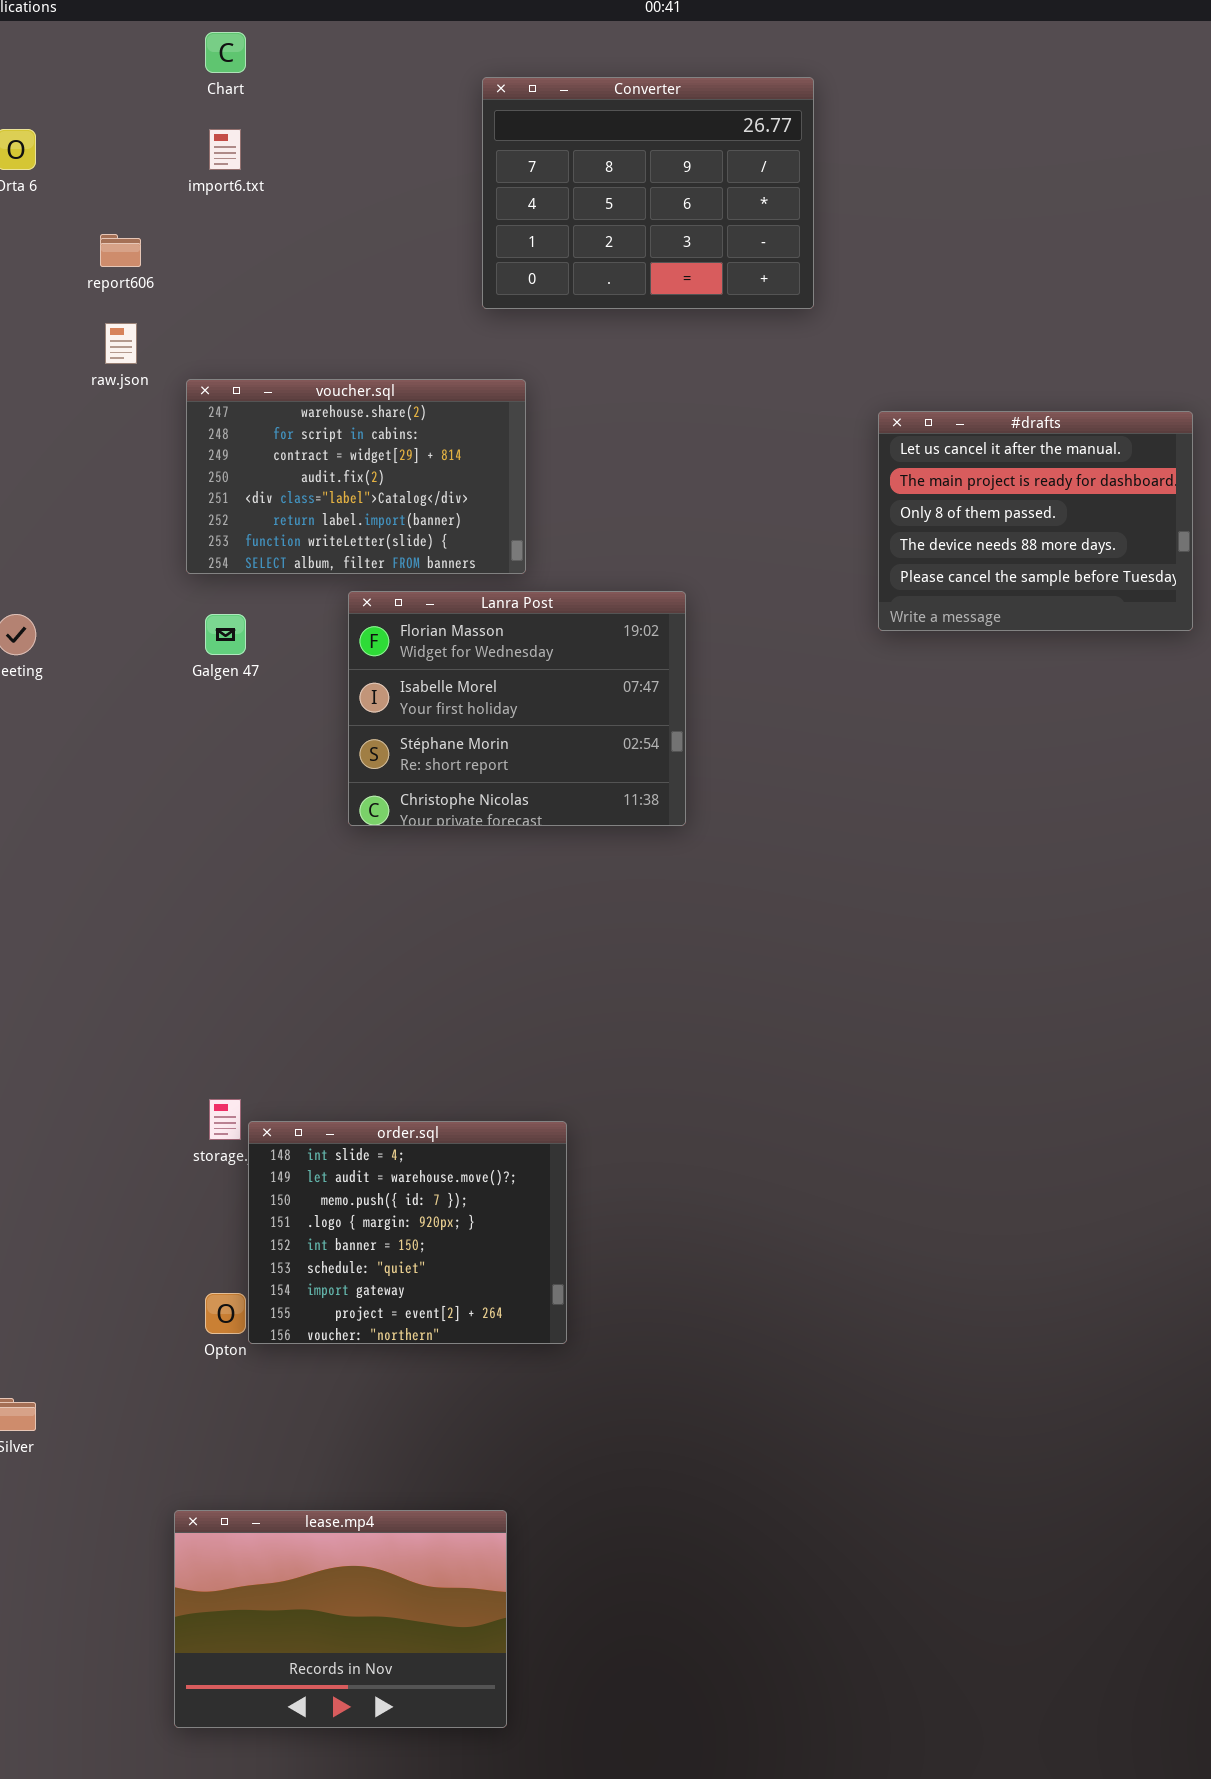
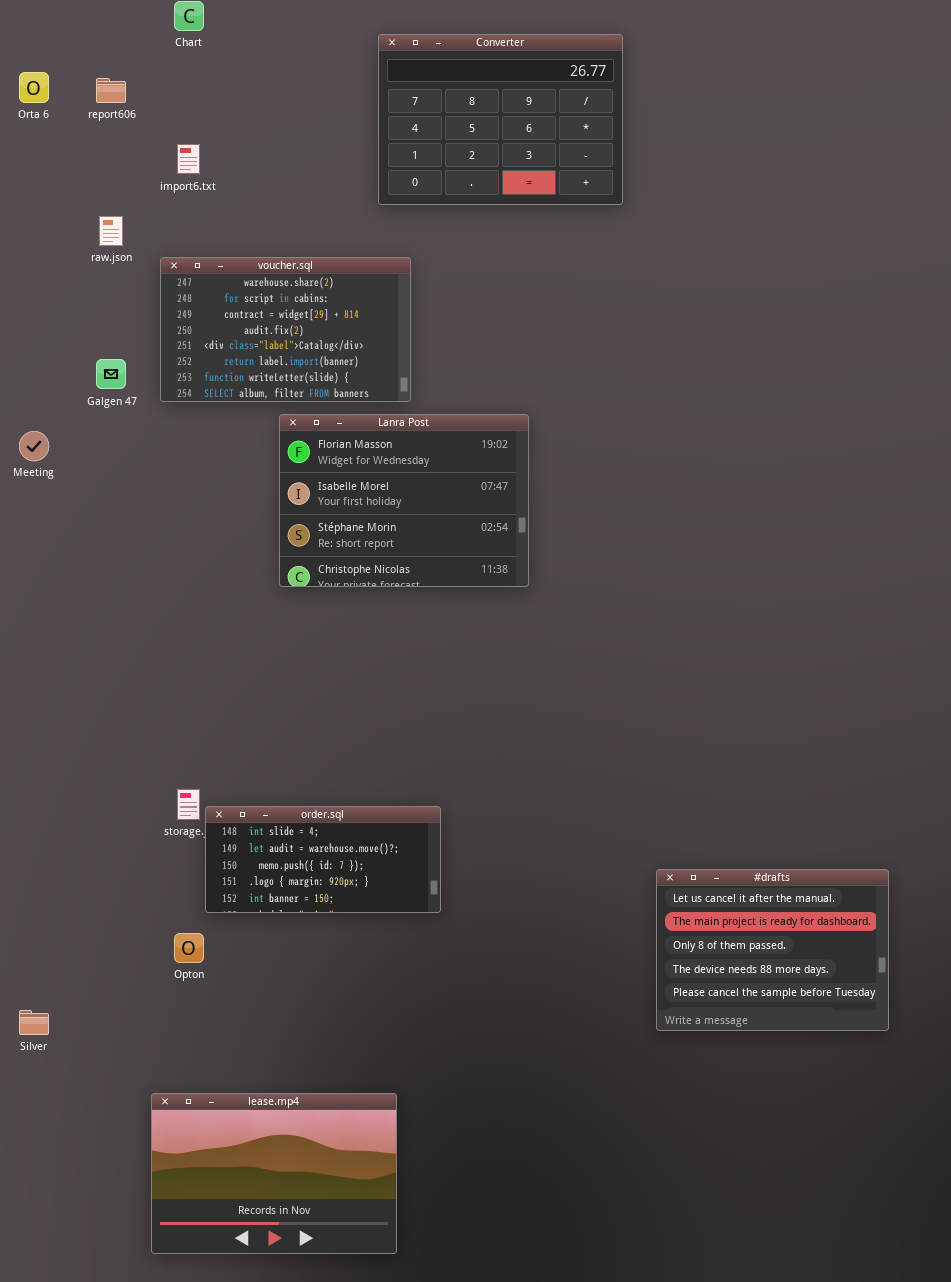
import6.txt: [209,129,241,170] -> [177,144,200,174], moved
report606: [100,234,141,267] -> [96,78,126,103], moved
#drafts: [878,411,1193,631] -> [656,869,889,1031], moved
Galgen 47: [205,614,246,655] -> [96,359,126,389], moved
order.sql: [248,1121,567,1344] -> [205,806,441,913], resized

